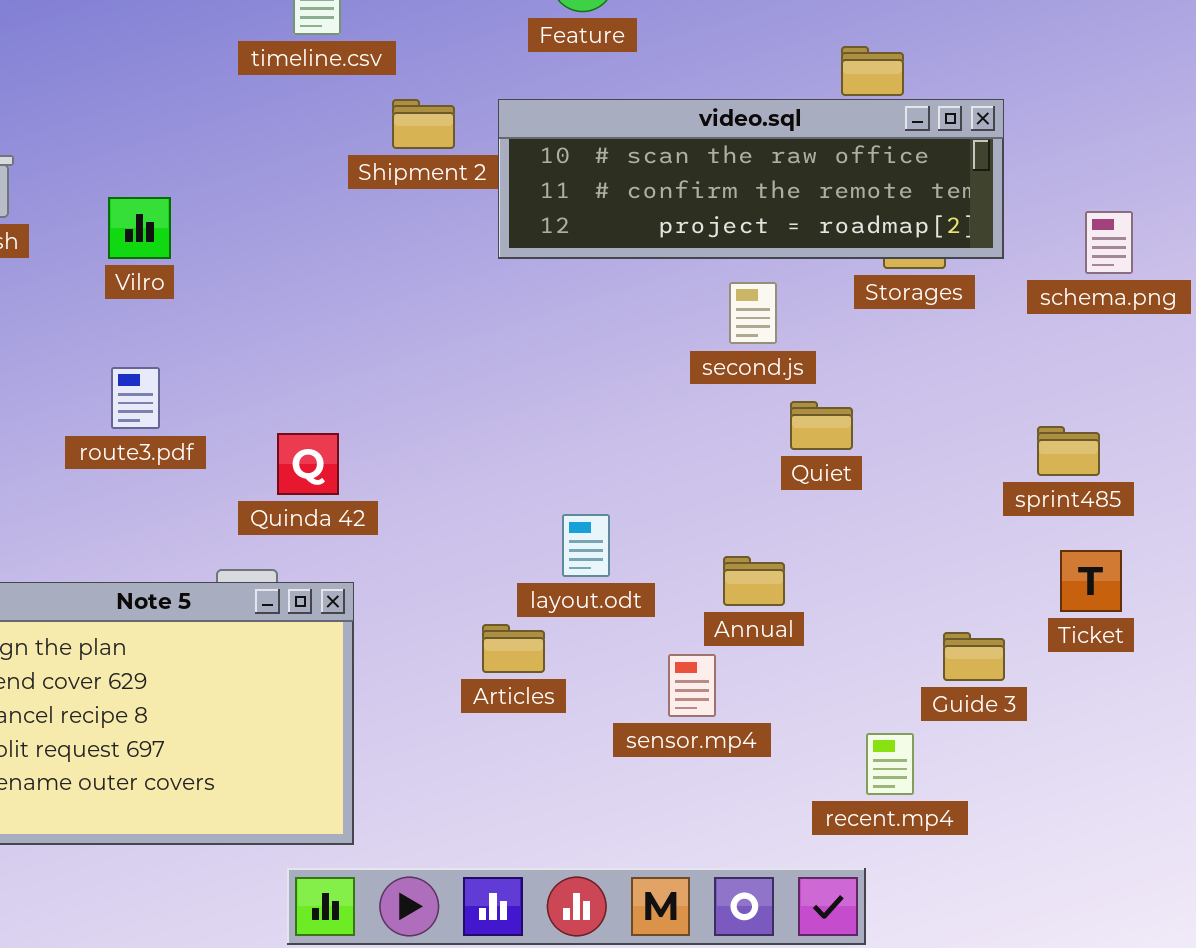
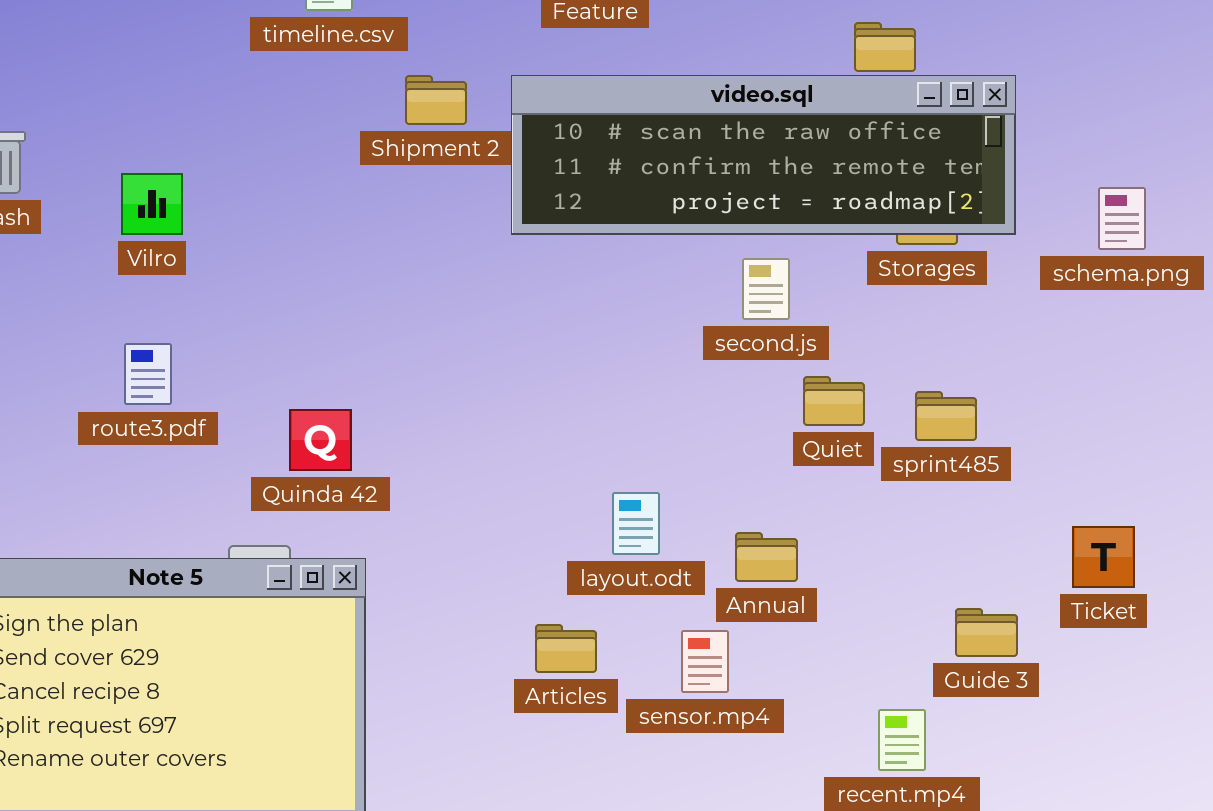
sprint485: [1037,426,1100,476] -> [915,391,977,441], moved
layout.odt: [562,514,610,577] -> [612,492,660,555], moved
Articles: [482,624,545,673] -> [535,624,597,673], moved

